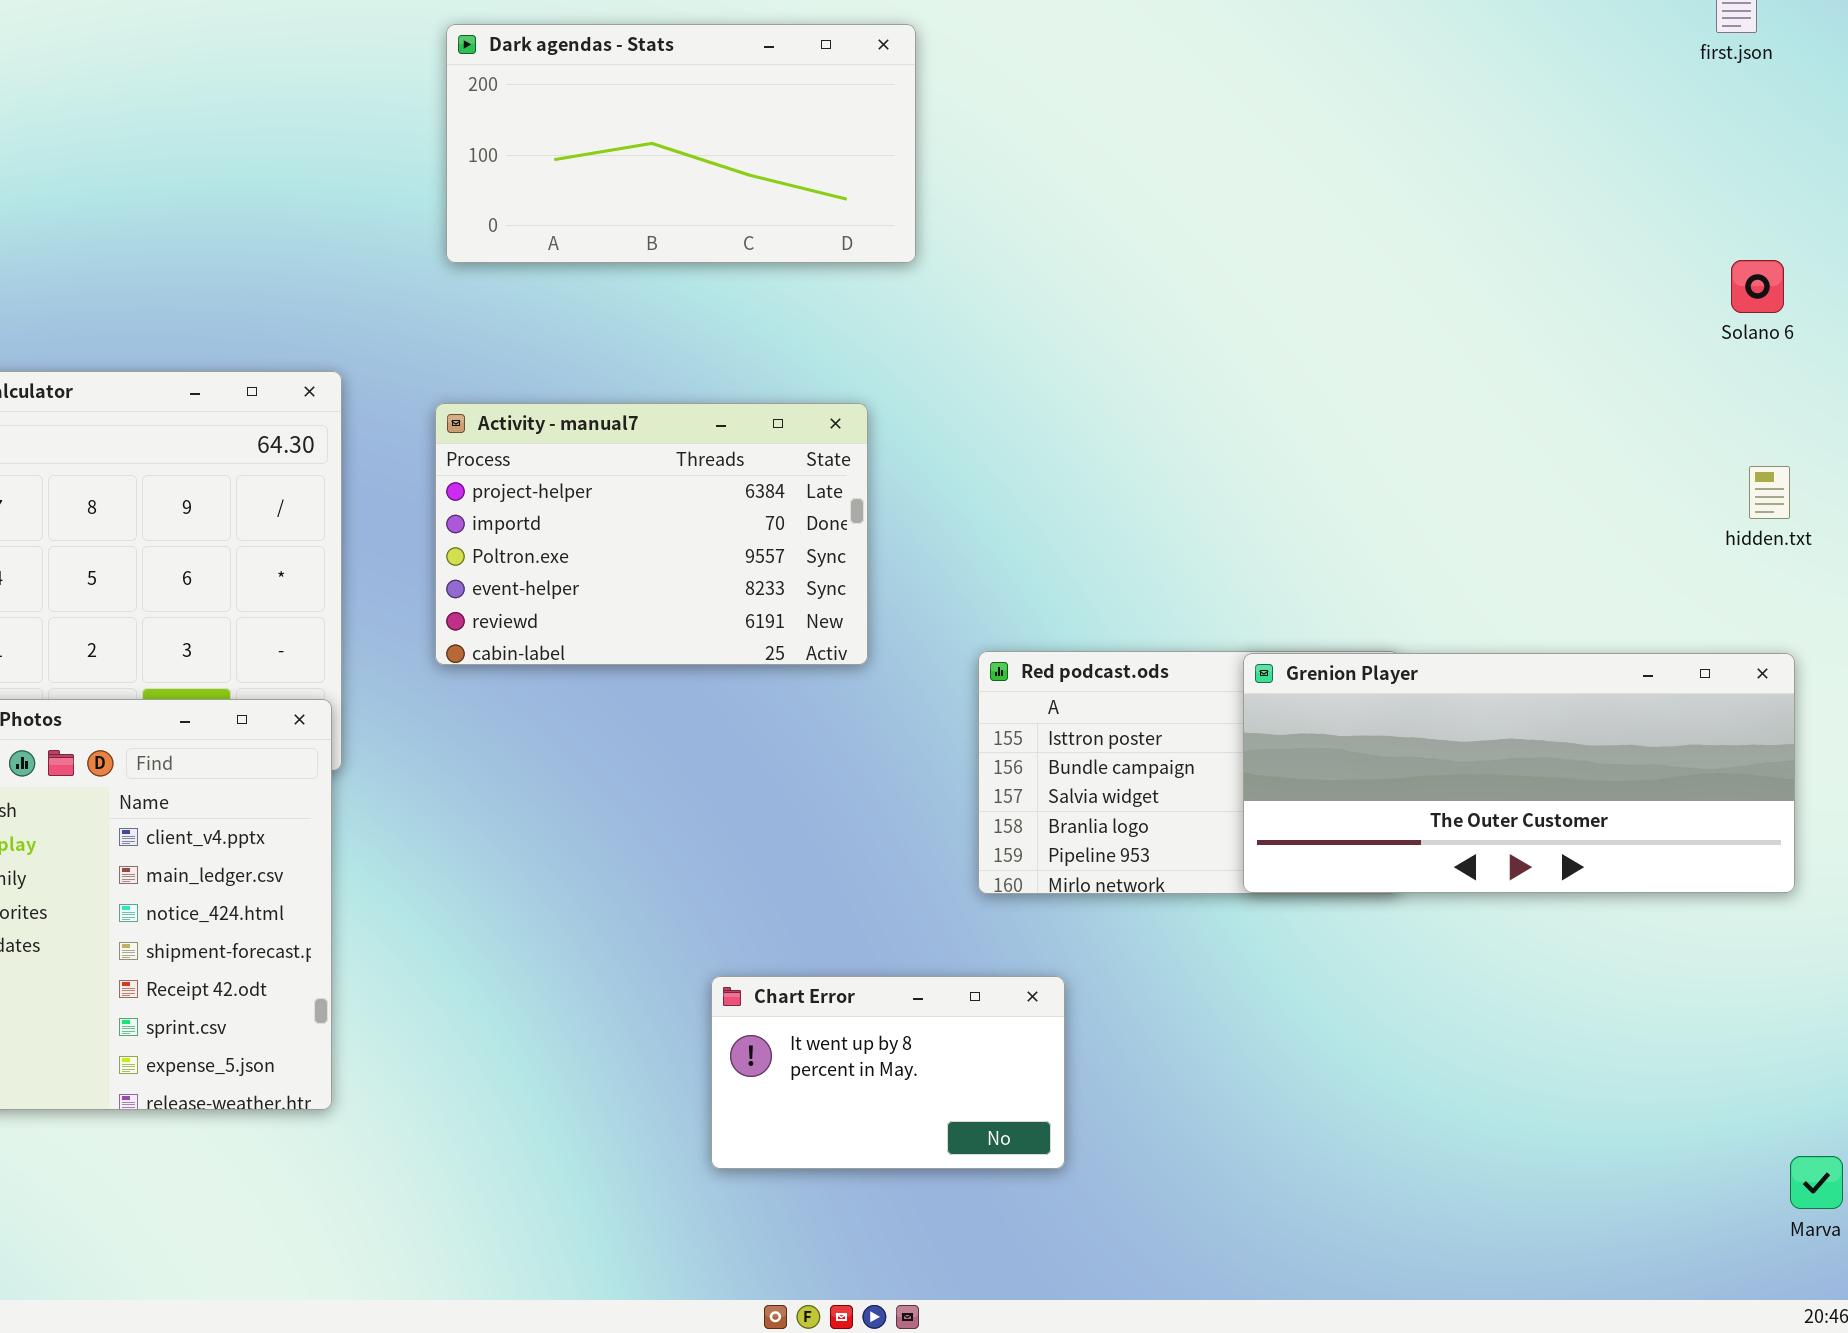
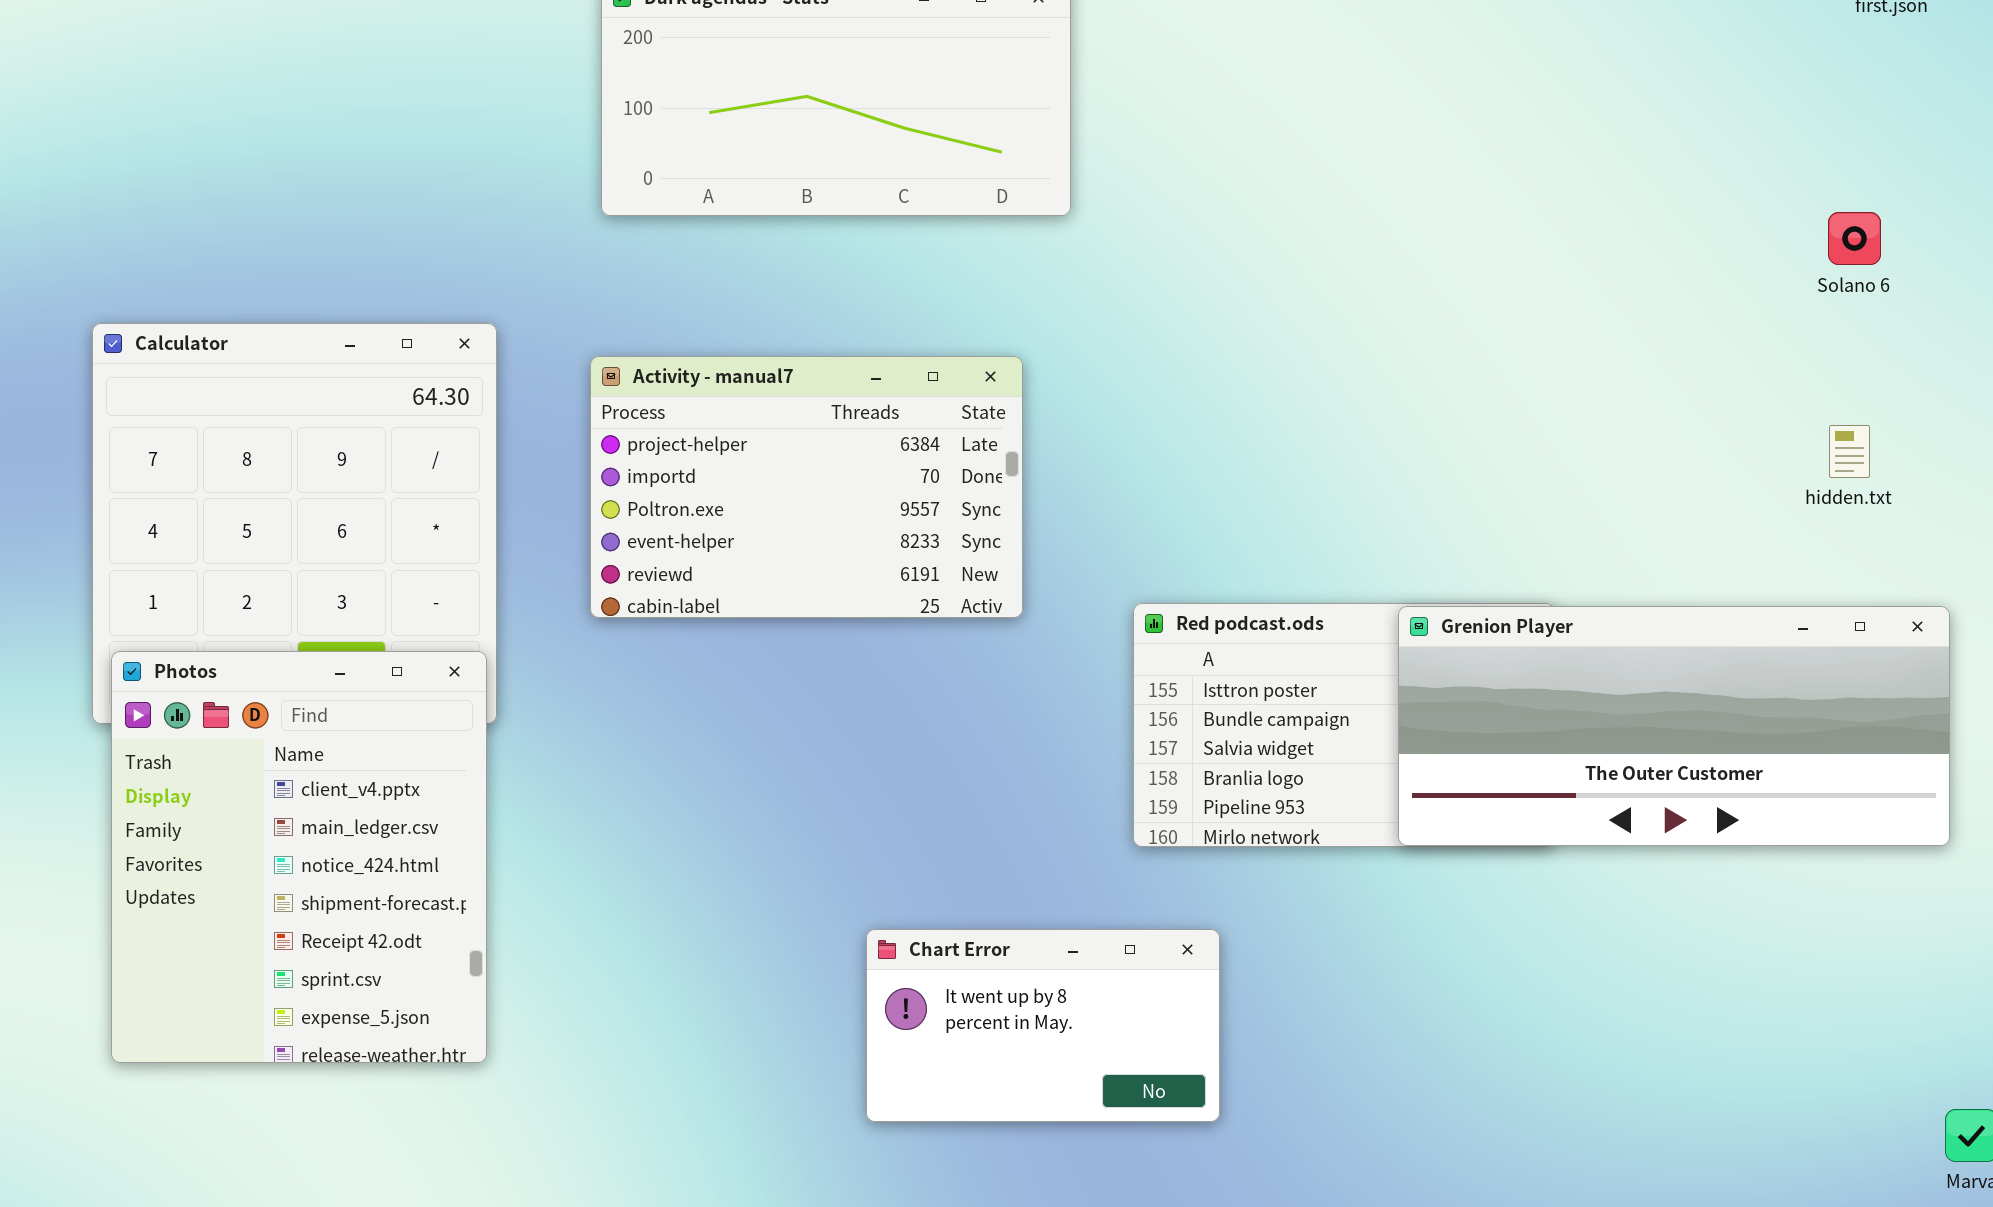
Solano 6: [1731,260,1784,313] -> [1828,212,1881,265], moved
hidden.txt: [1749,466,1790,519] -> [1829,425,1870,478], moved

